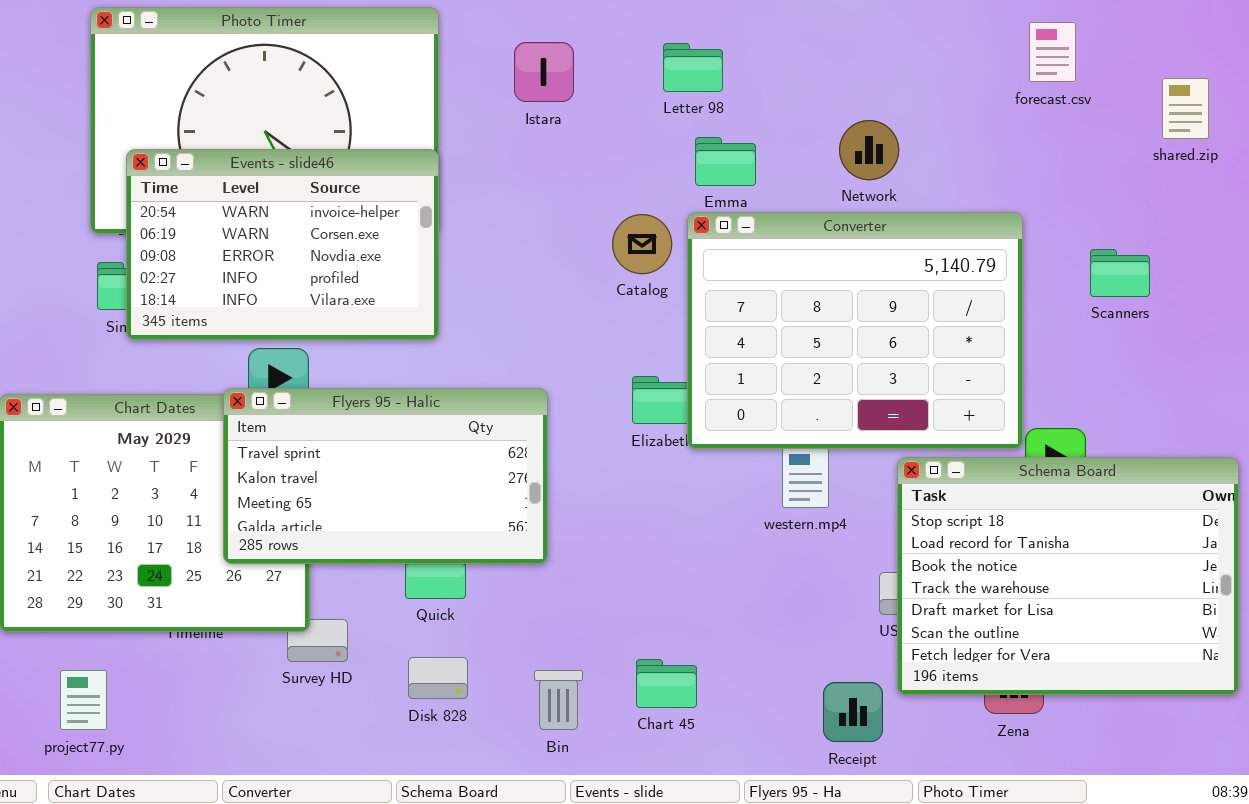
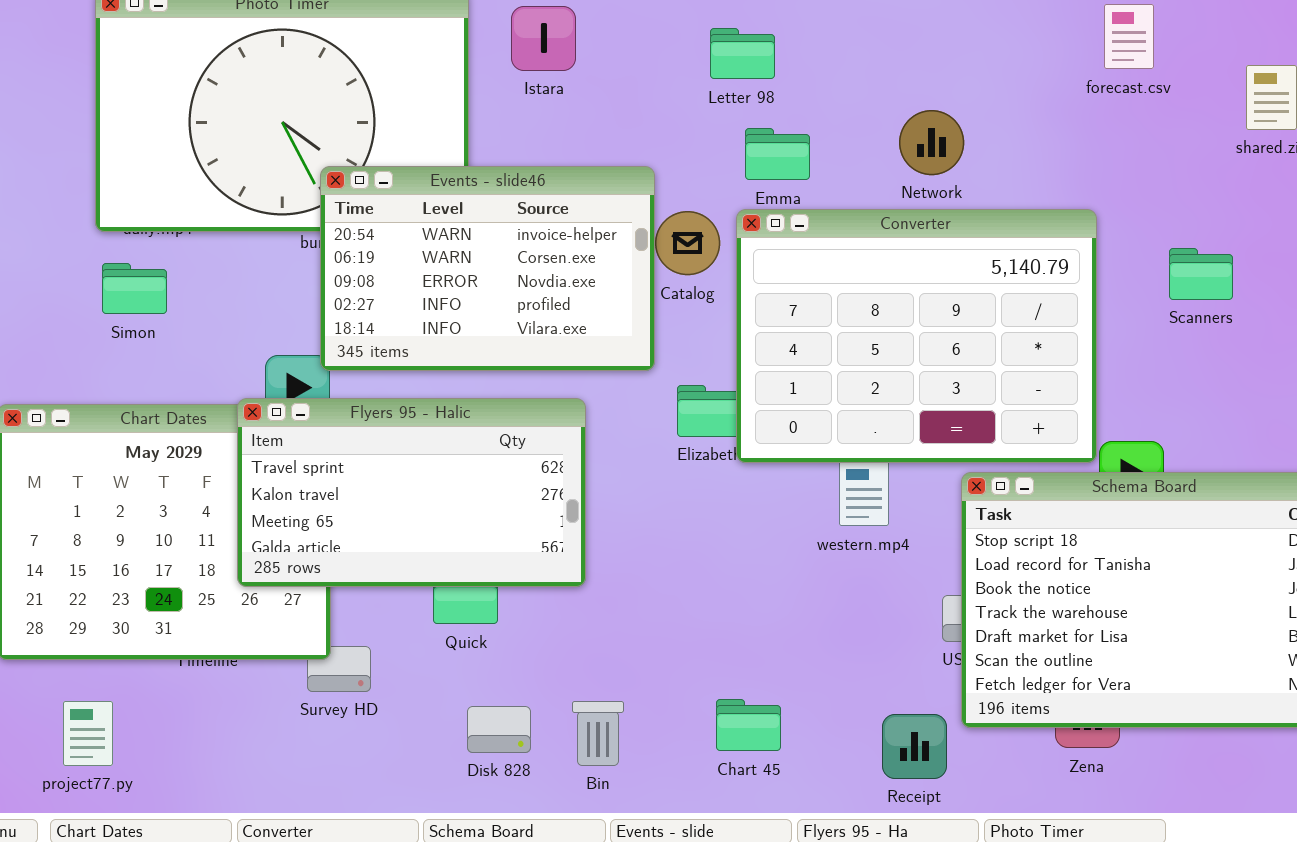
Istara: [514,42,574,102] -> [511,6,576,71], moved
Events - slide46: [126,149,439,340] -> [320,166,655,371], moved
Disk 828: [408,657,468,699] -> [467,706,531,753], moved
Chart 45: [636,659,697,708] -> [716,699,781,751], moved

